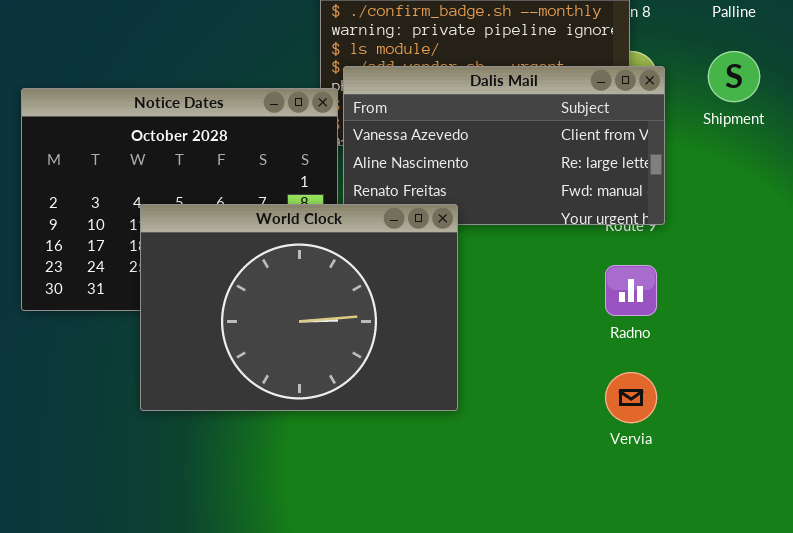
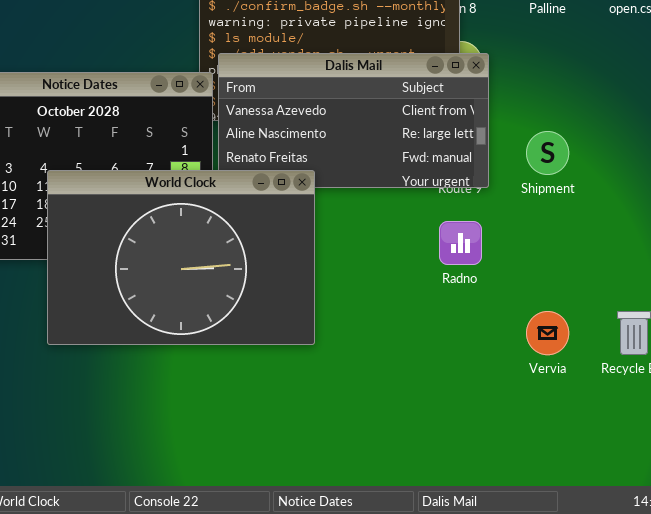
Shipment: [708,51,760,102] -> [526,131,569,175], moved
Vervia: [605,372,657,423] -> [526,311,569,355], moved

